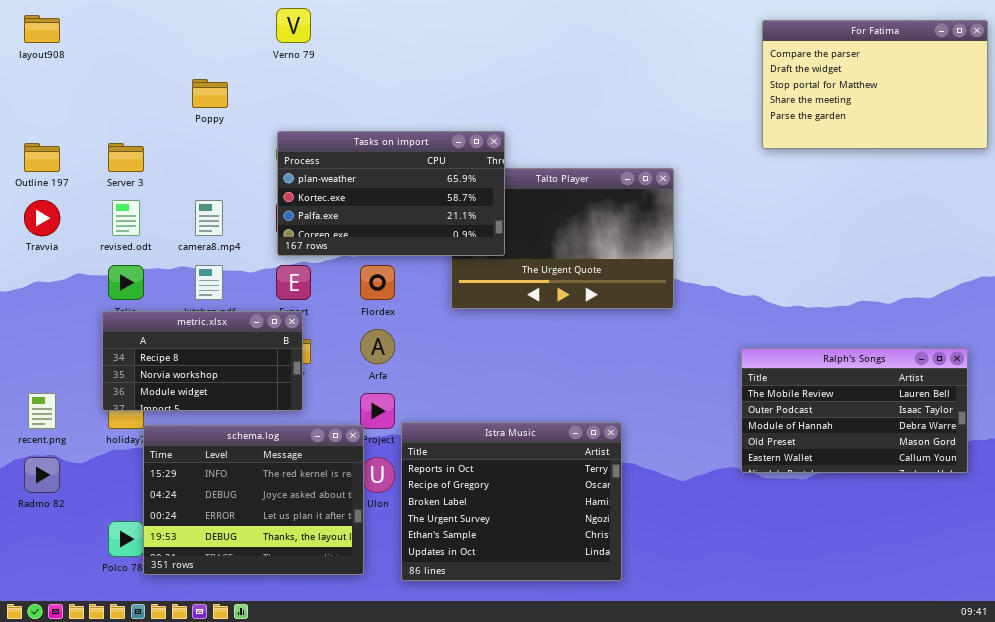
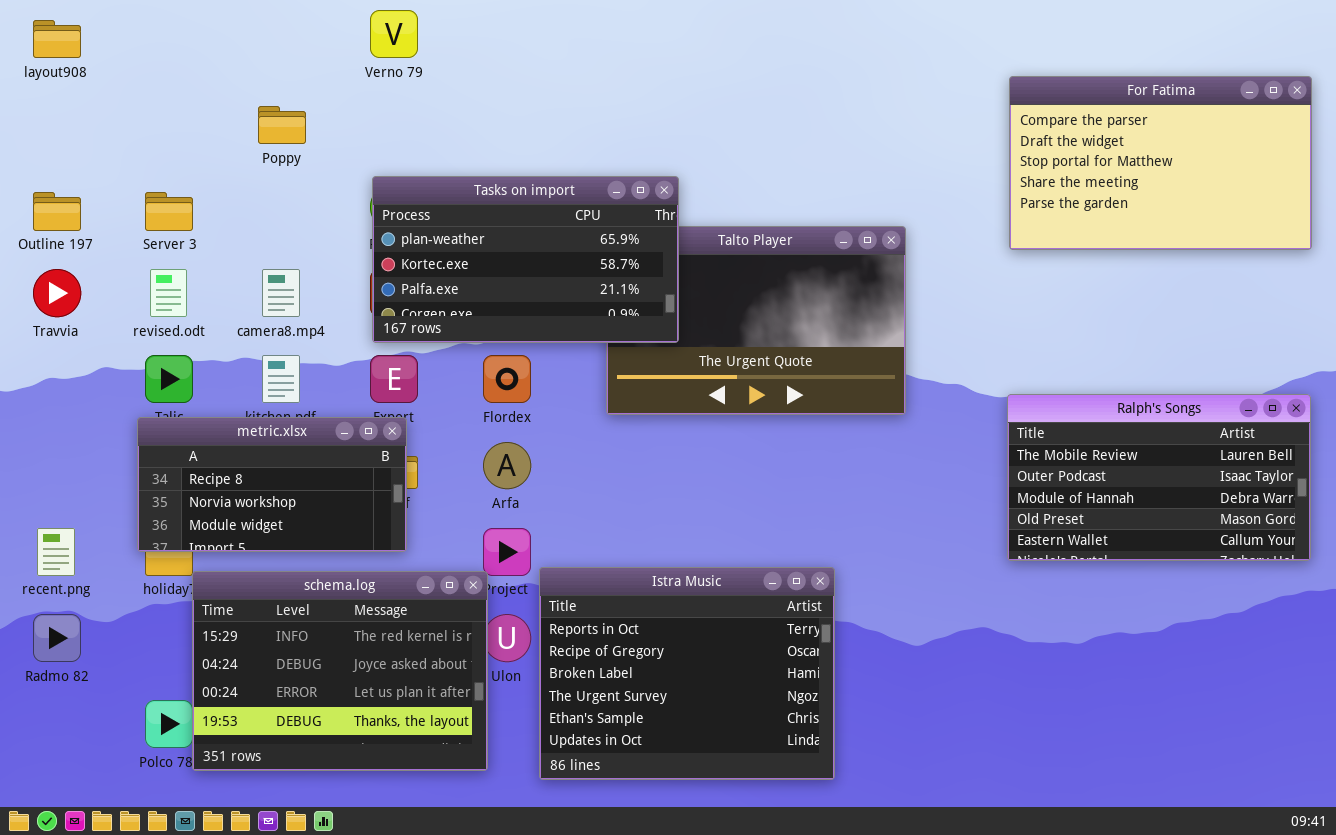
For Fatima: [762,20,988,149] -> [1009,76,1312,250], moved
Ralph's Songs: [741,348,968,473] -> [1007,394,1311,561], moved

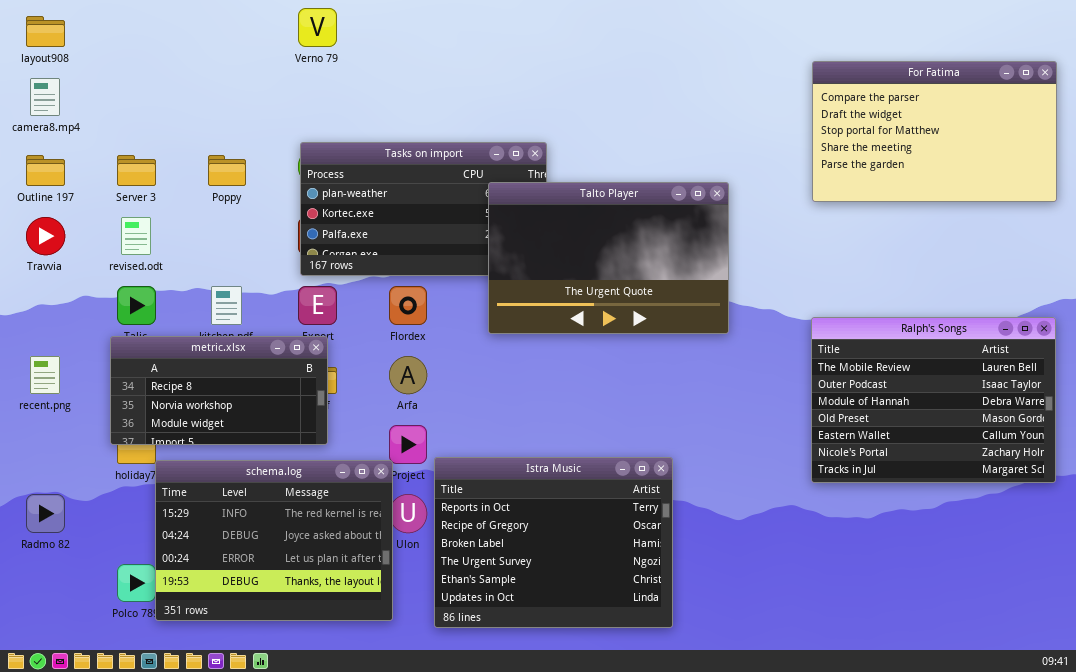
Poppy: [258,106,306,144] -> [208,155,246,186], moved
Talto Player: [606,226,906,415] -> [488,182,729,334], raised
camera8.mp4: [262,269,300,317] -> [30,78,60,116], moved
Ralph's Songs: [1007,394,1311,561] -> [811,317,1056,483], resized
recent.png: [37,528,75,576] -> [30,356,60,394], moved

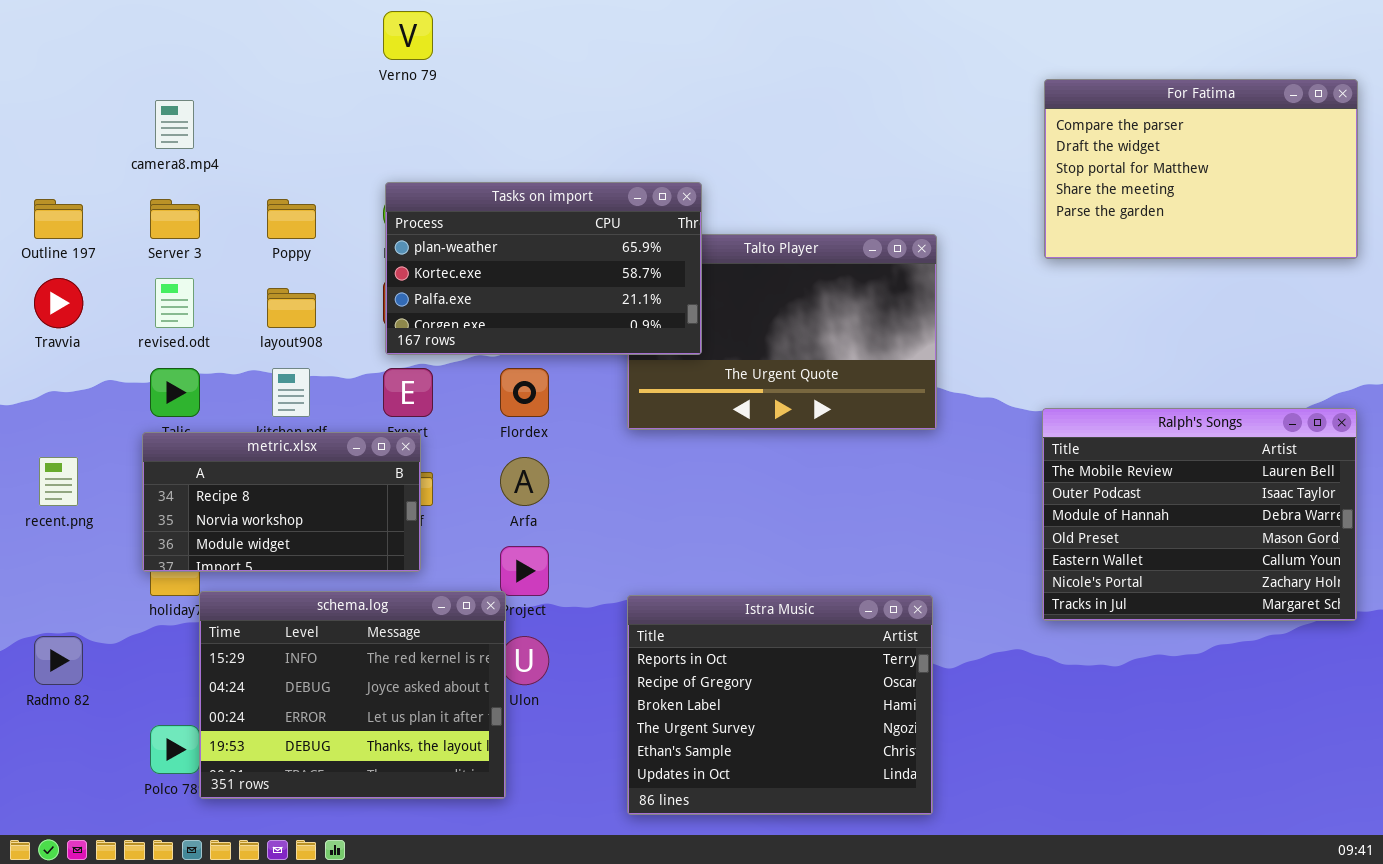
layout908: [26,16,65,47] -> [267,288,316,328], moved
camera8.mp4: [30,78,60,116] -> [155,100,194,149], moved
Tasks on import: [300,142,547,276] -> [385,182,702,355], raised
Istra Music: [434,457,673,628] -> [627,595,933,815], moved

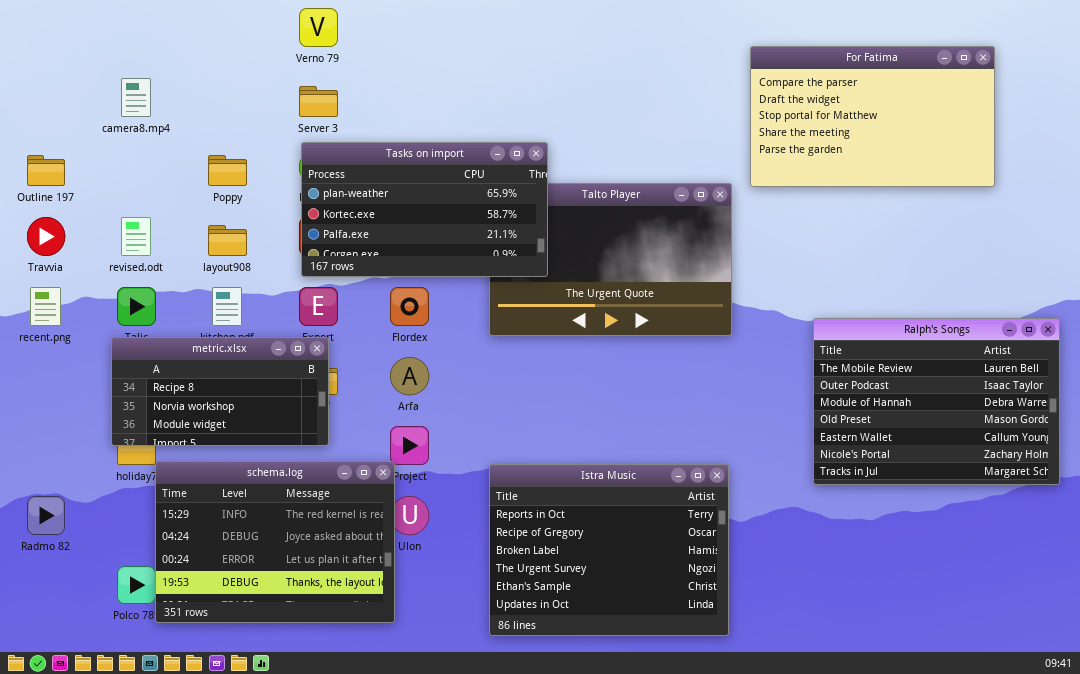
For Fatima: [1044,79,1358,259] -> [750,46,995,187], moved
Server 3: [150,199,200,239] -> [299,86,338,117], moved
recent.png: [39,457,78,506] -> [30,287,61,326], moved

